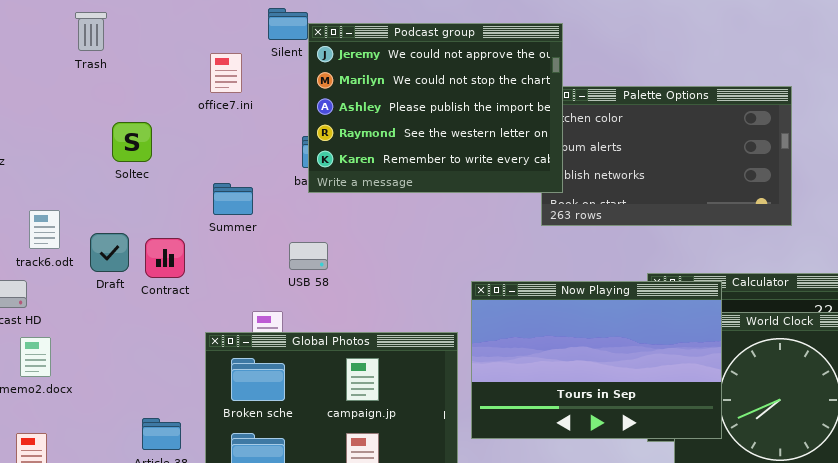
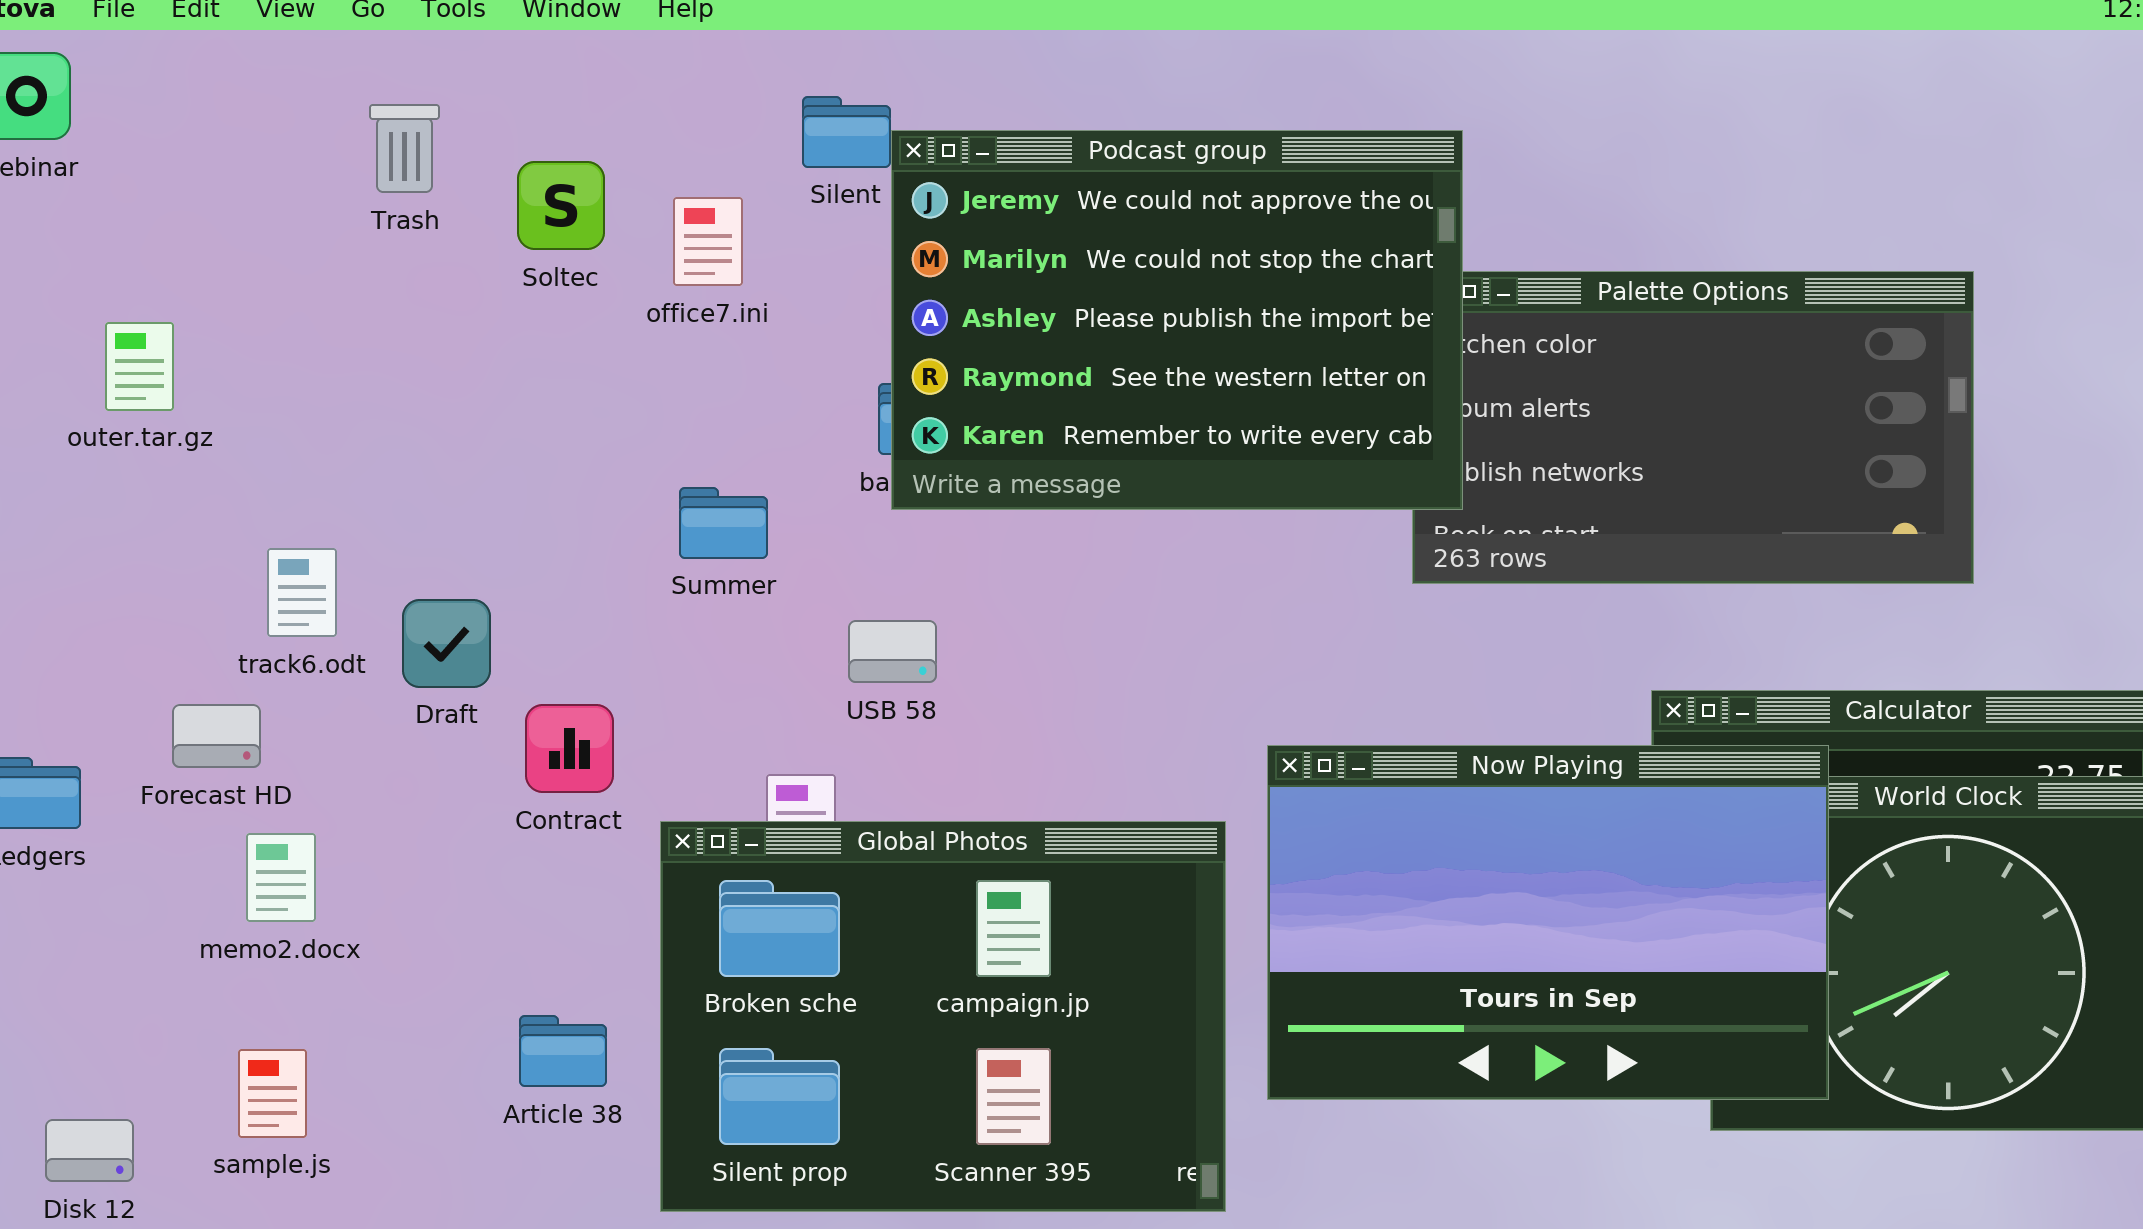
Soltec: [112,122,152,162] -> [517,161,605,250], moved
Contract: [145,238,185,278] -> [525,704,614,793], moved
Now Playing: [471,281,722,439] -> [1267,745,1829,1100], moved

